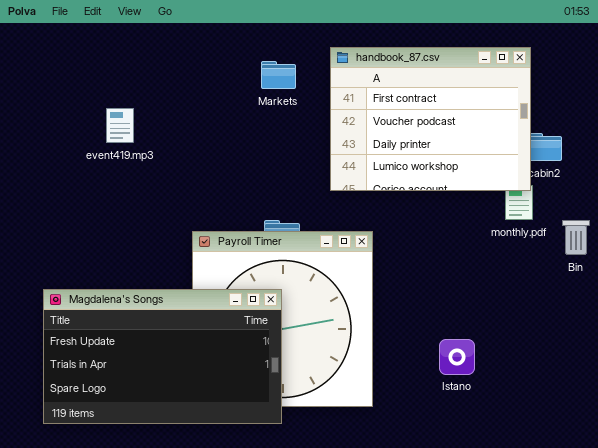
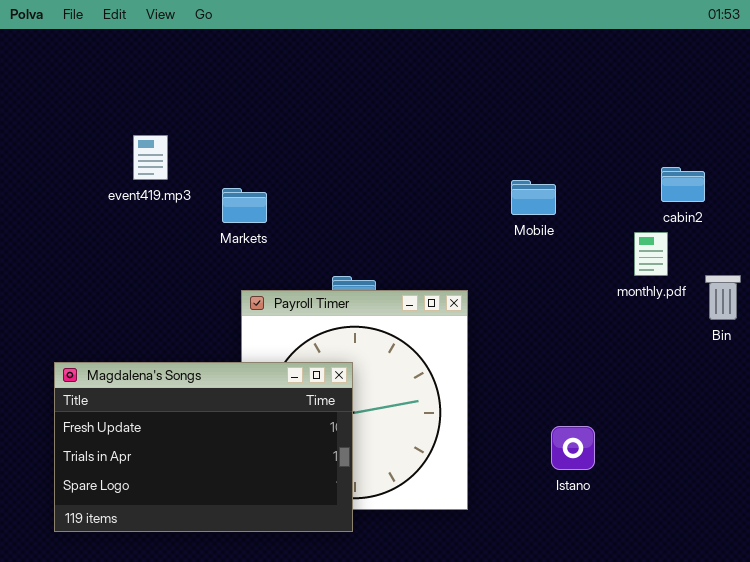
handbook_87.csv: [330,47,531,191] -> none, closed
Markets: [261,61,296,89] -> [222,188,267,223], moved

